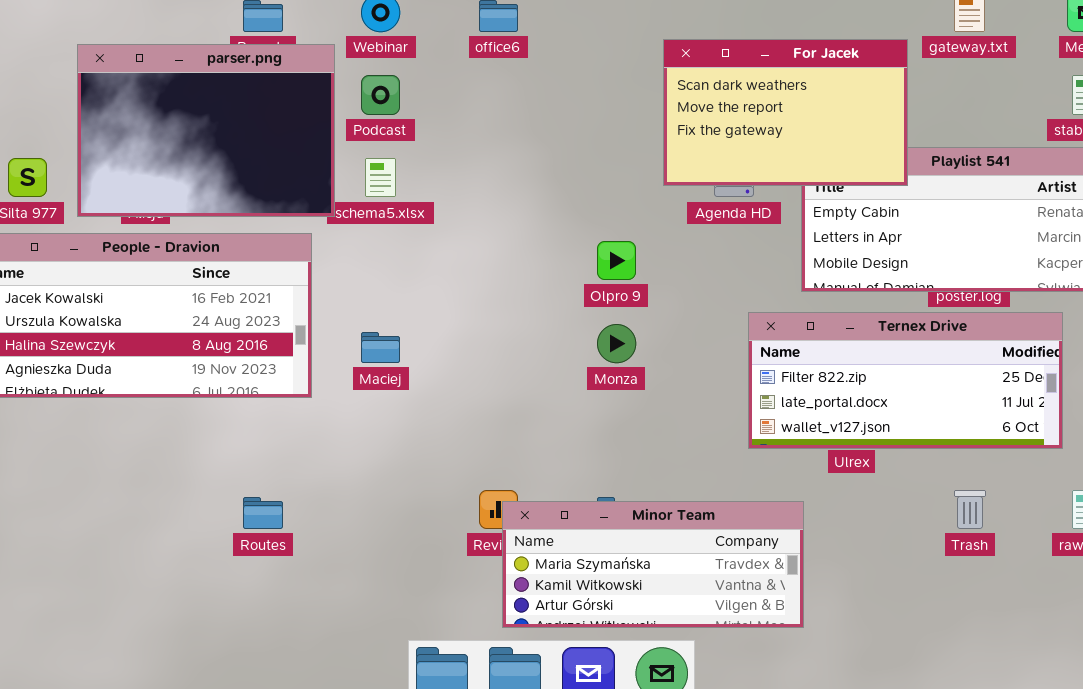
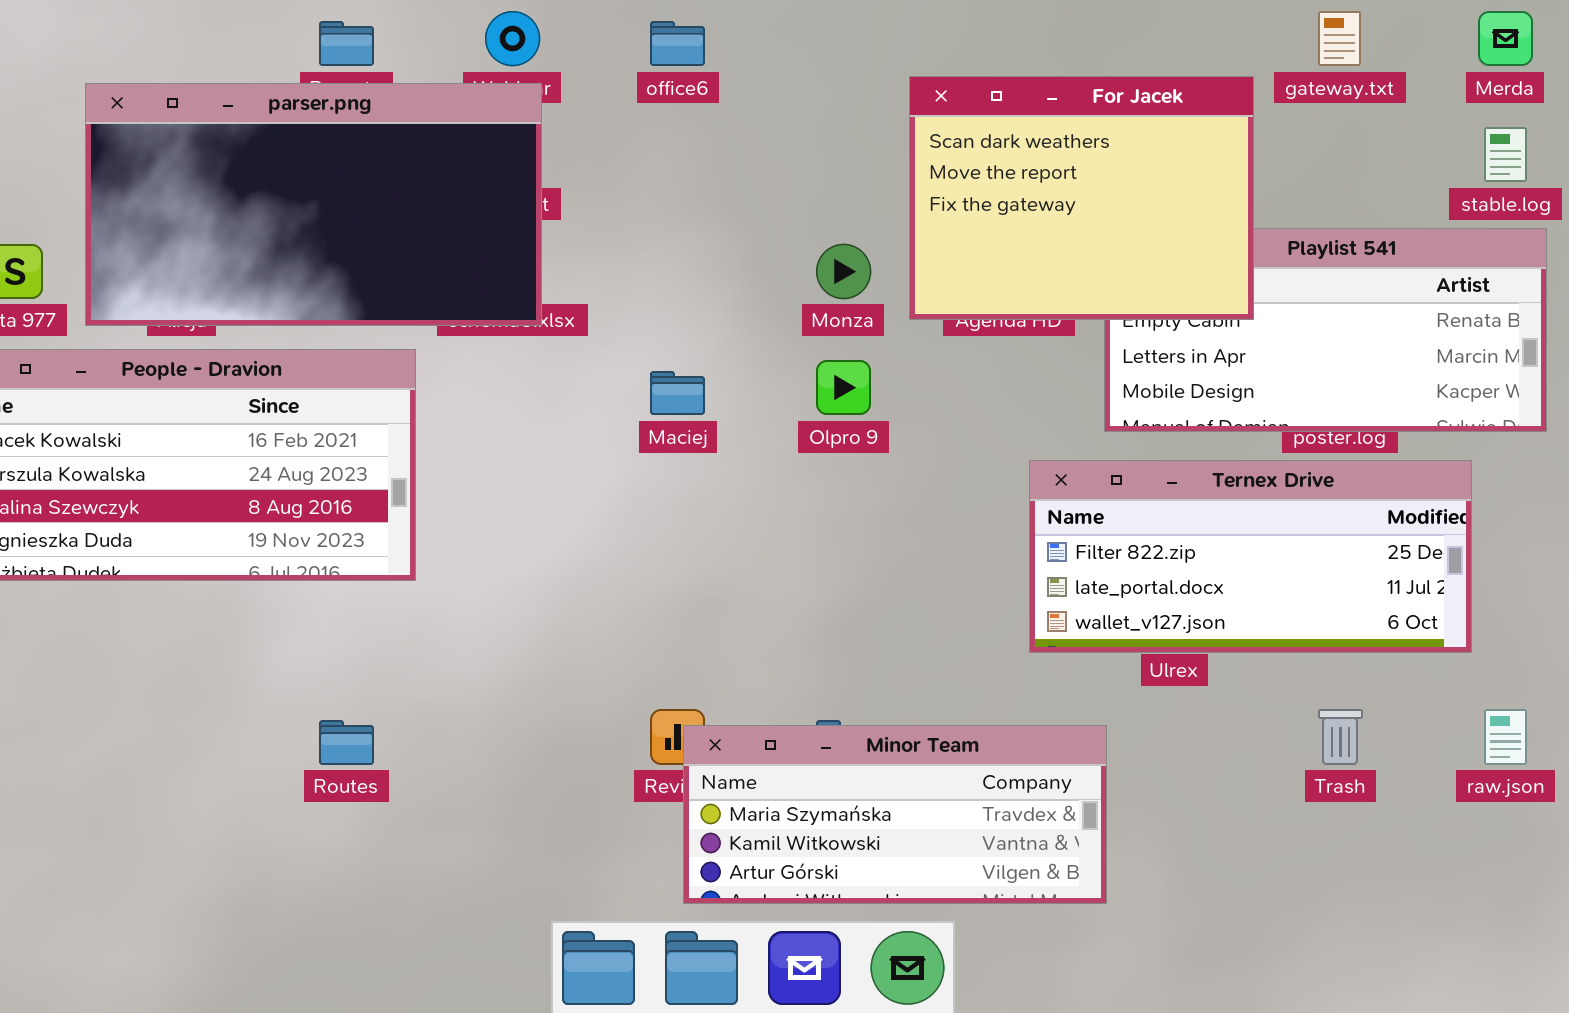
For Jacek: [663,39,908,186] -> [909,76,1254,320], resized
parser.png: [77,44,335,217] -> [85,83,542,326], resized
Monza: [597,324,636,363] -> [816,244,871,299], moved
Maciej: [361,332,400,363] -> [650,371,705,415], moved

